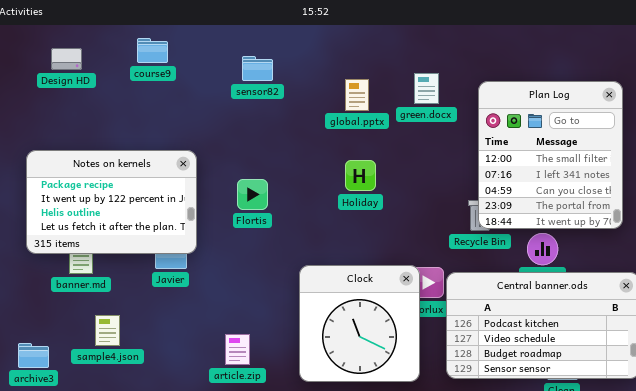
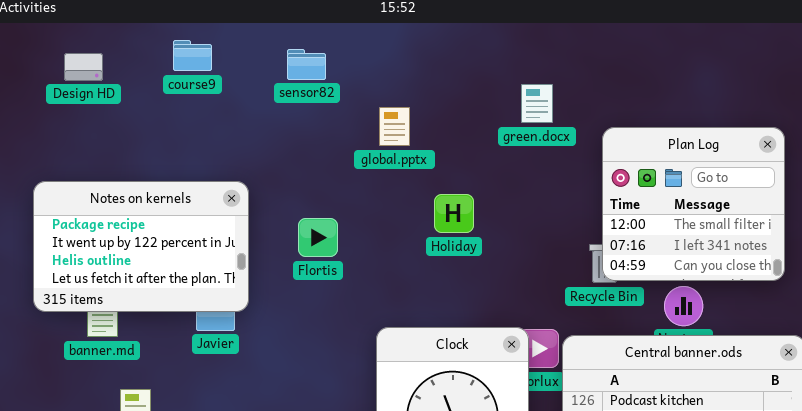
sensor82: [242,56,273,81] -> [287,49,326,80], moved
global.pptx: [345,79,369,111] -> [379,107,410,146], moved
Plan Log: [478,81,623,229] -> [602,127,785,281], resized

